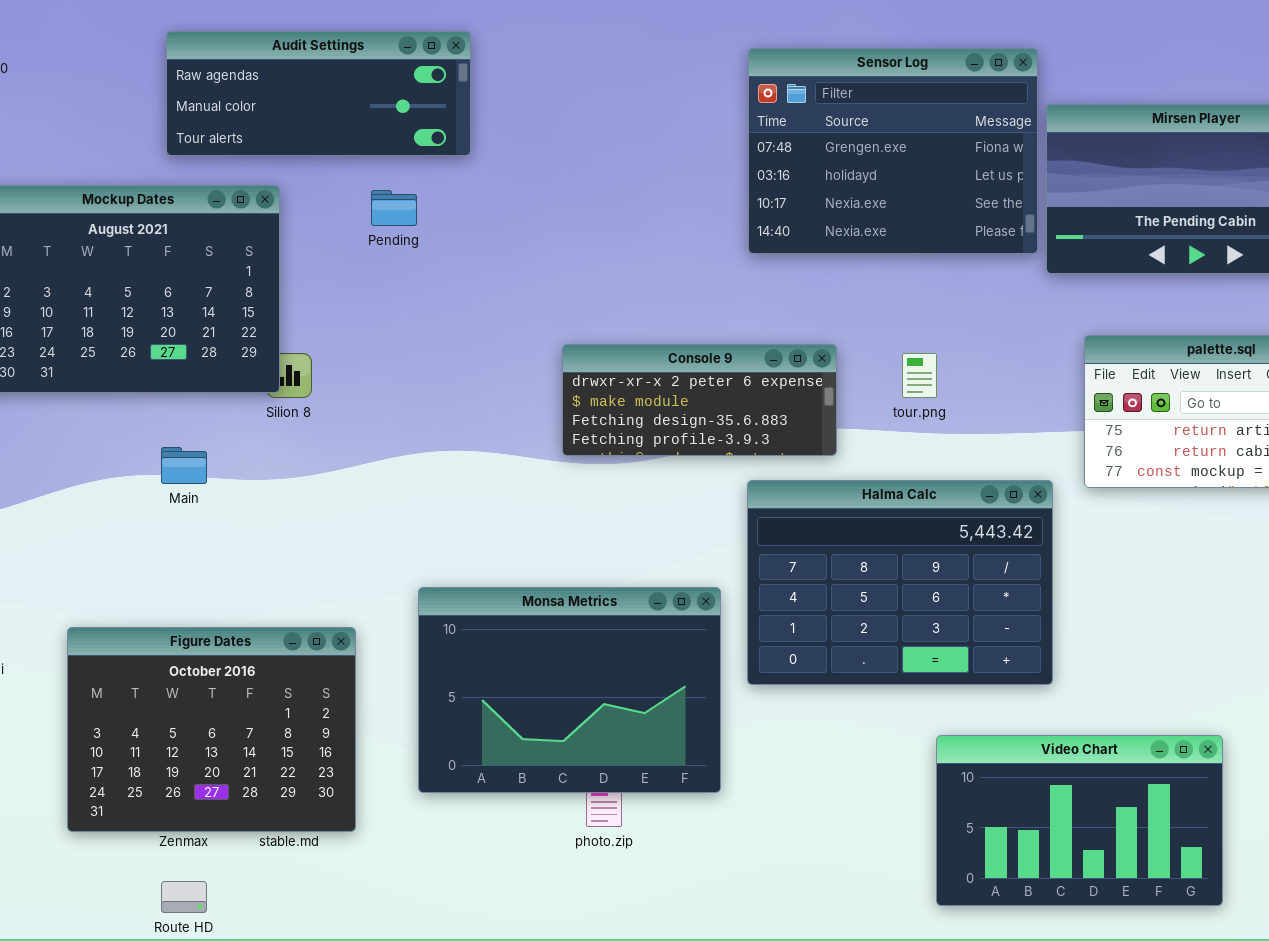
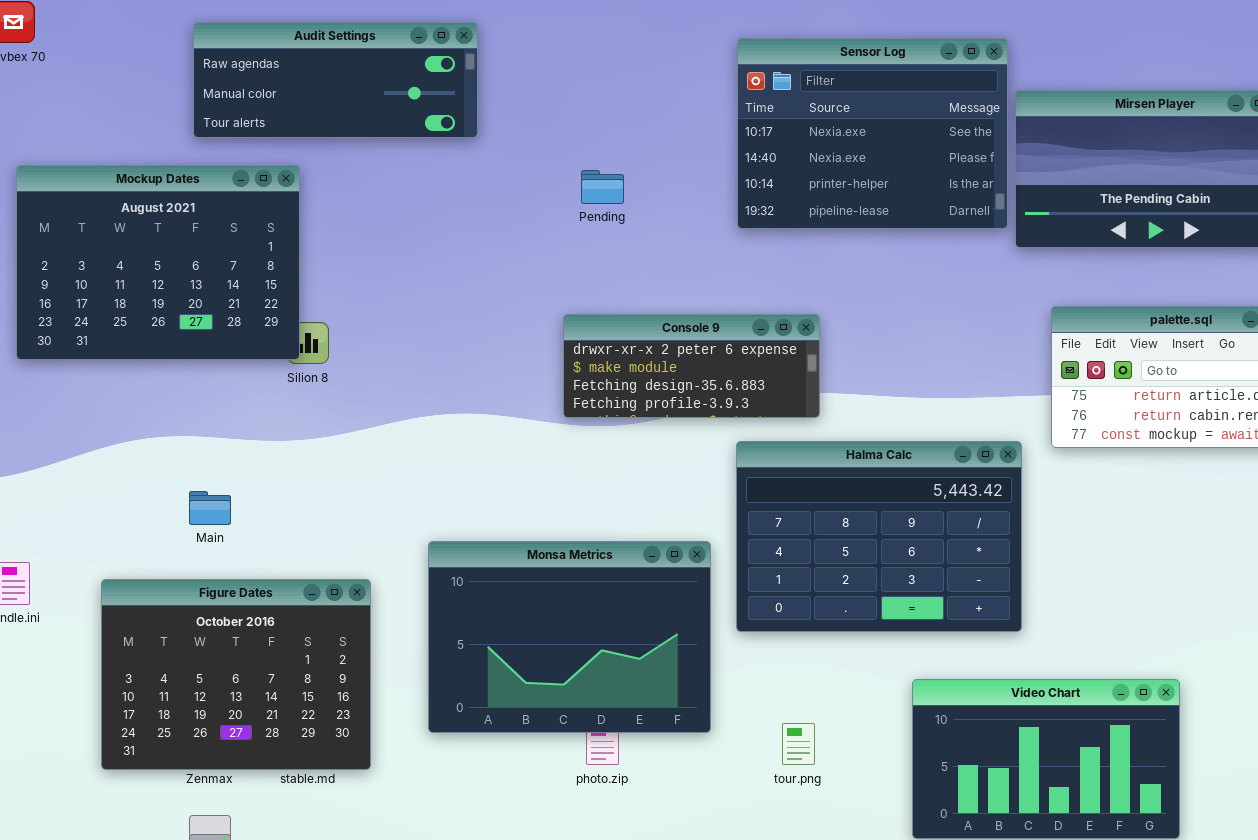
Sensor Log: [748,48,1038,254] -> [737,38,1008,229], scrolled down 2 rows
Pending: [371,190,417,226] -> [581,170,624,204], moved
tour.png: [902,353,937,398] -> [782,723,815,765], moved
Main: [161,447,207,484] -> [189,491,231,525], moved

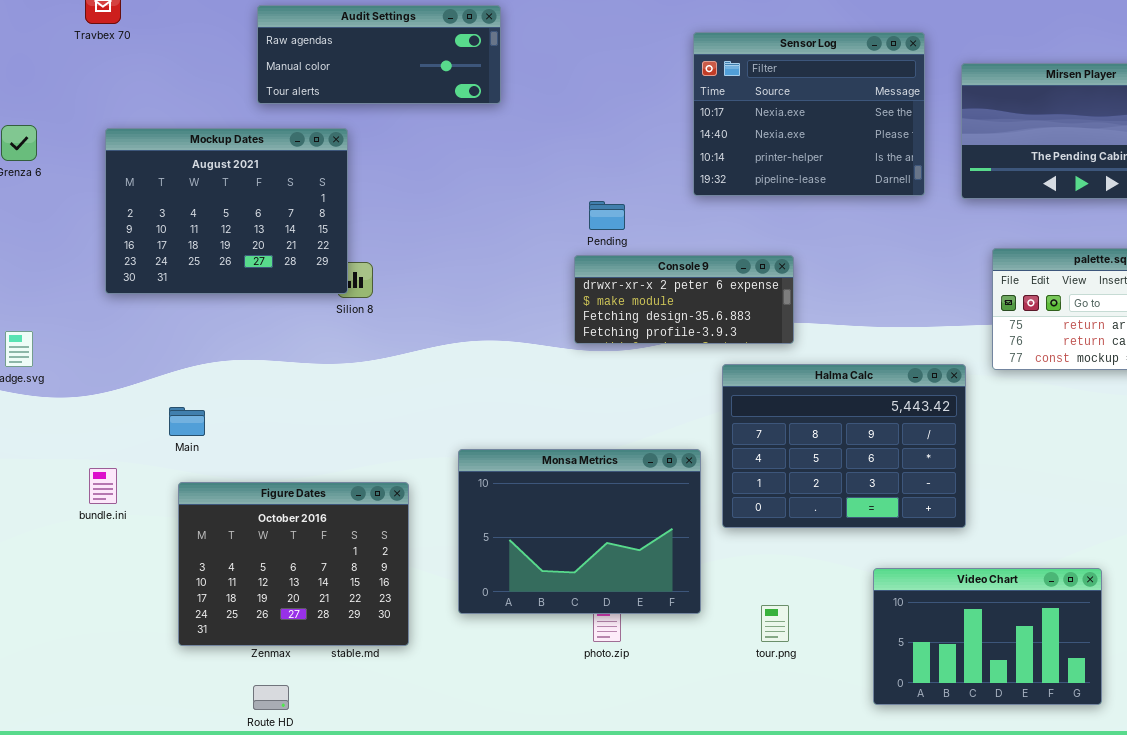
Sensor Log: [737,38,1008,229] -> [693,32,925,196], moved
Pending: [581,170,624,204] -> [589,201,625,230], moved
Main: [189,491,231,525] -> [169,407,205,436], moved

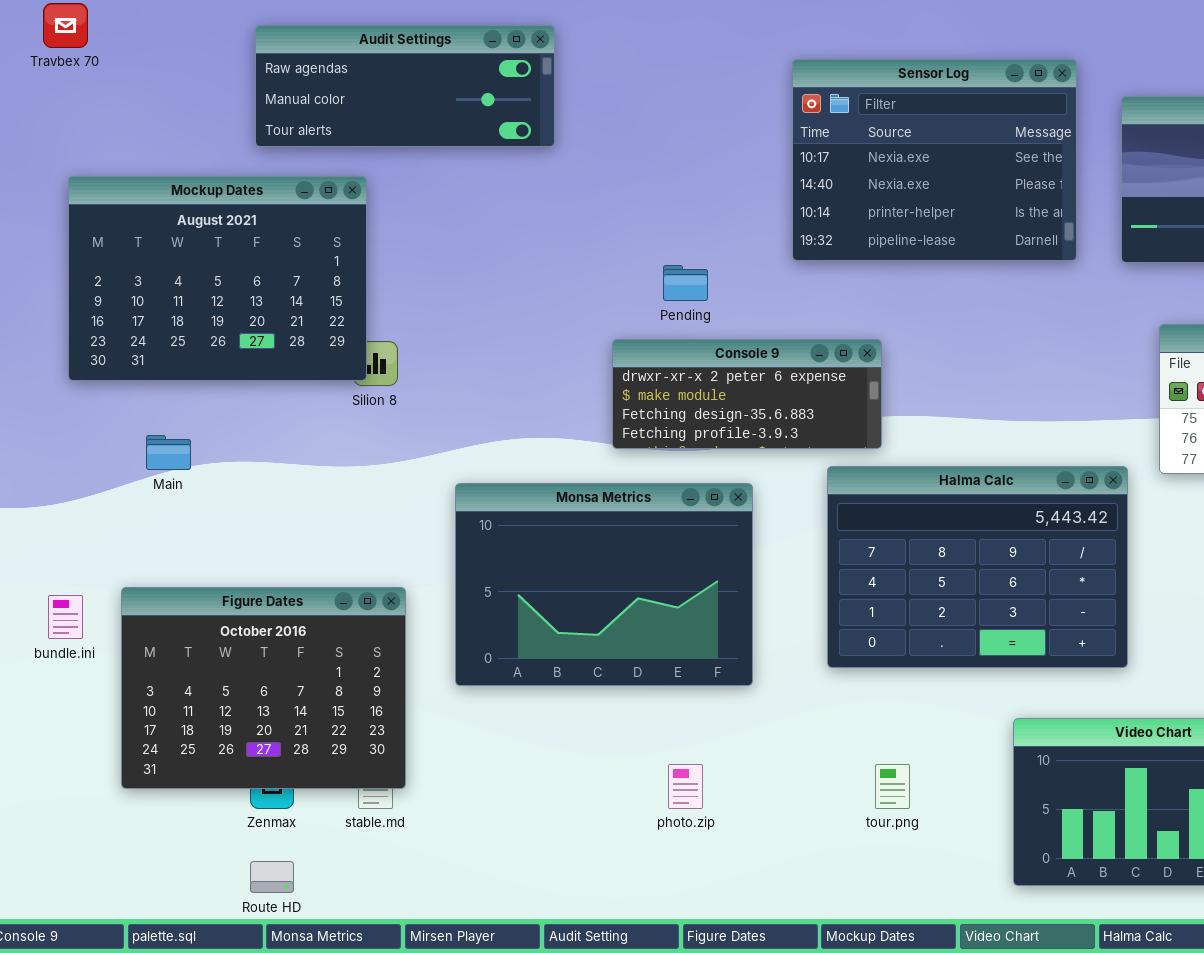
Console 9: [574,255,794,344] -> [612,339,882,449], moved
Main: [169,407,205,436] -> [146,435,191,470], moved
Monsa Metrics: [458,449,701,614] -> [455,483,753,686], moved
Figure Dates: [178,482,409,646] -> [121,587,406,789], moved

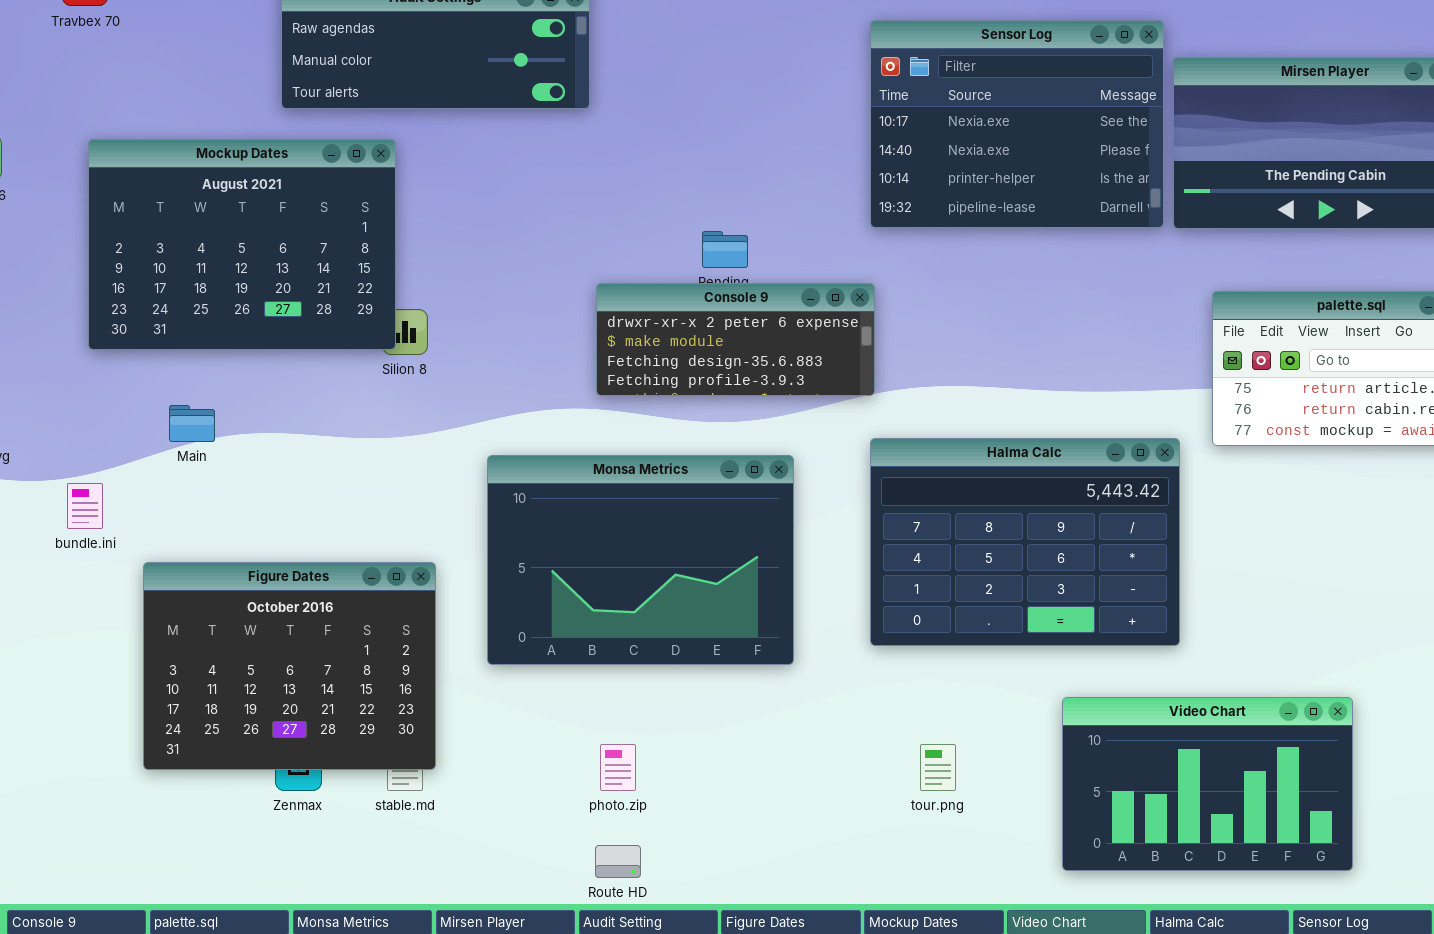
Sensor Log: [792,59,1077,261] -> [870,20,1164,228], moved
Console 9: [612,339,882,449] -> [596,283,875,396], moved
bundle.ini: [48,595,83,639] -> [67,483,103,529], moved
photo.zip: [668,764,703,809] -> [600,744,636,791], moved
Route HD: [250,861,294,893] -> [595,845,641,878], moved

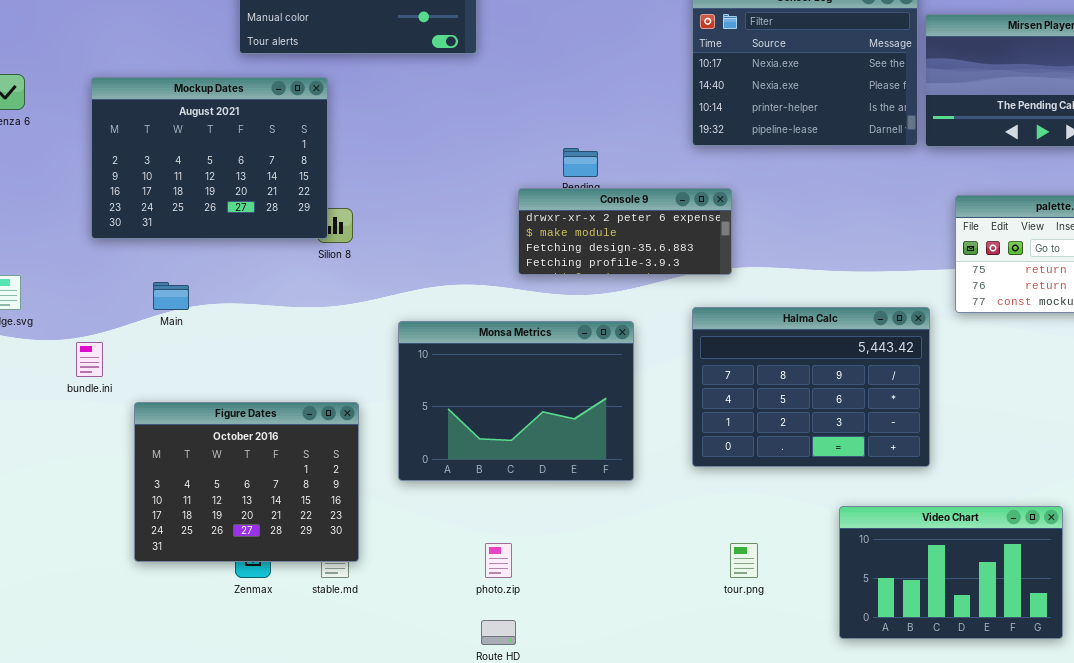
Console 9: [596,283,875,396] -> [518,188,732,275], moved

